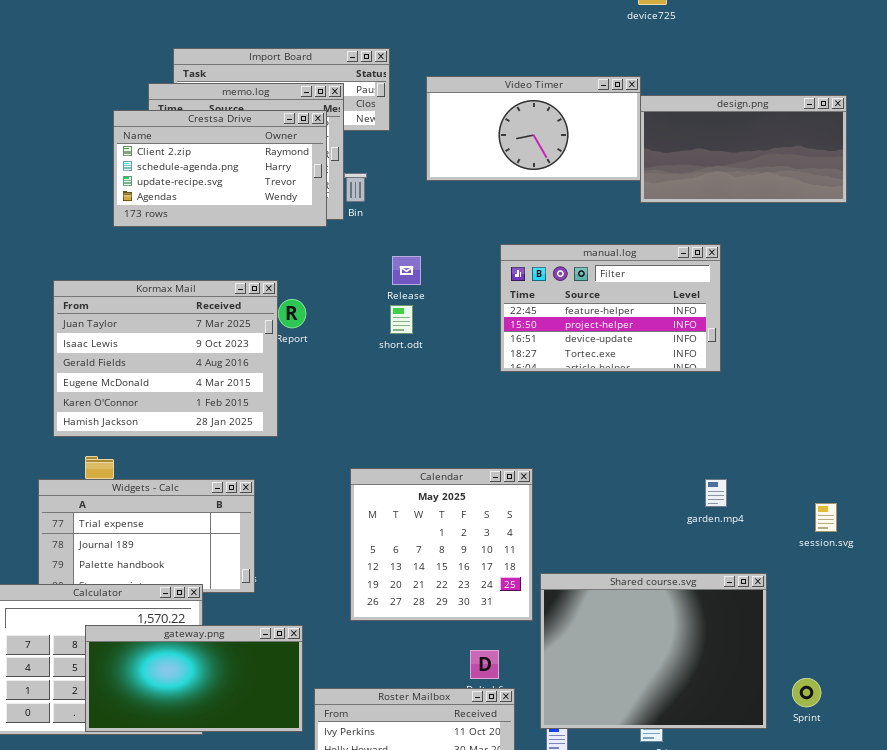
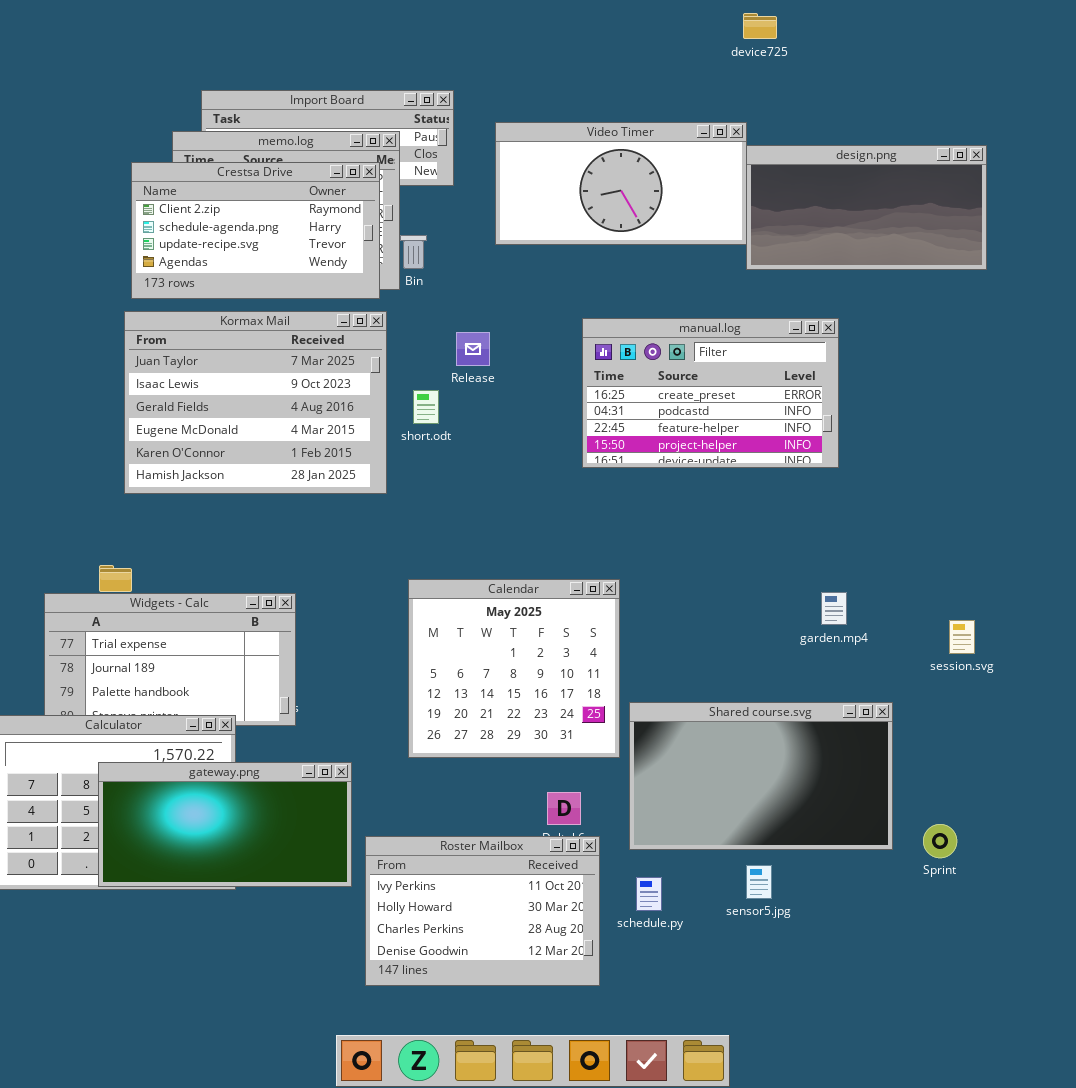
manual.log: [500,244,721,372] -> [582,318,839,468], scrolled up 2 rows
Kormax Mail: [53,280,278,437] -> [124,311,387,494], moved
short.odt: [390,305,413,334] -> [413,390,439,424], moved
Shared course.svg: [540,573,767,729] -> [629,702,893,850], resized

